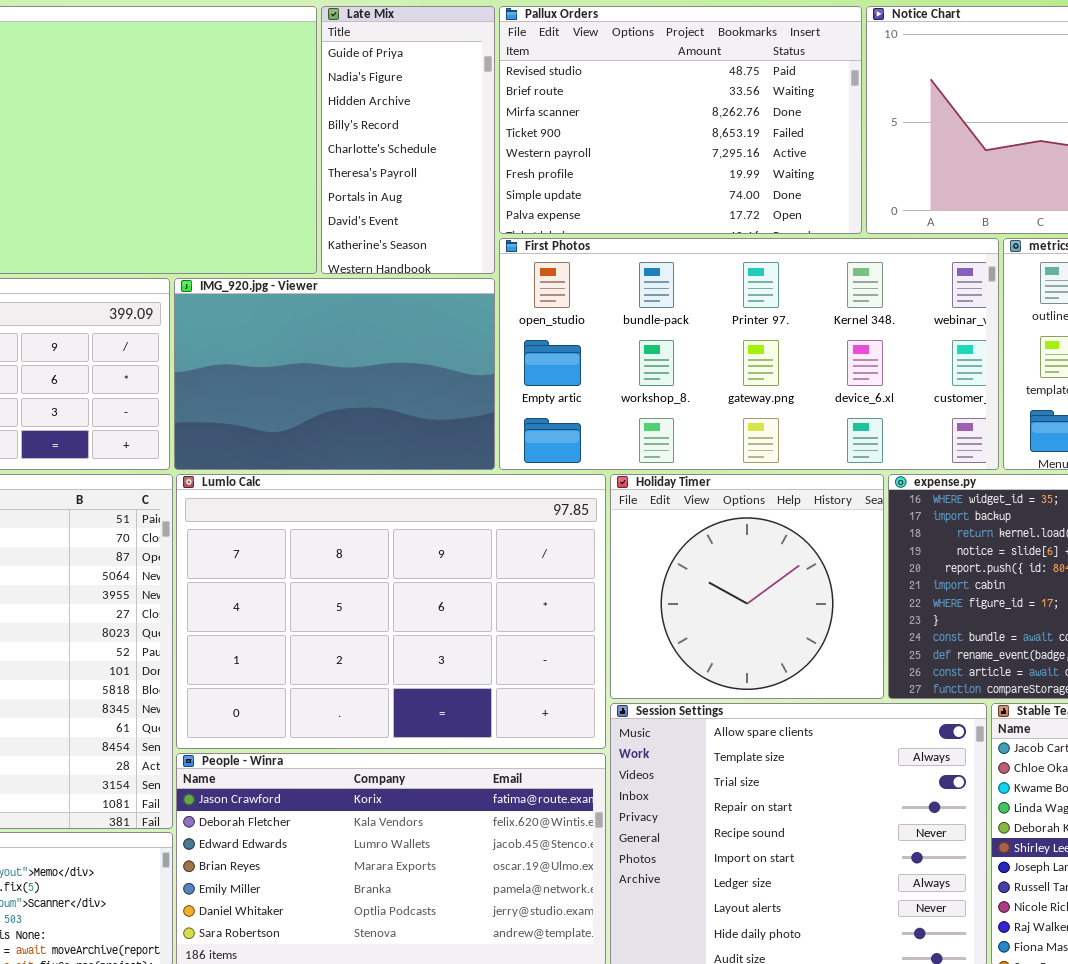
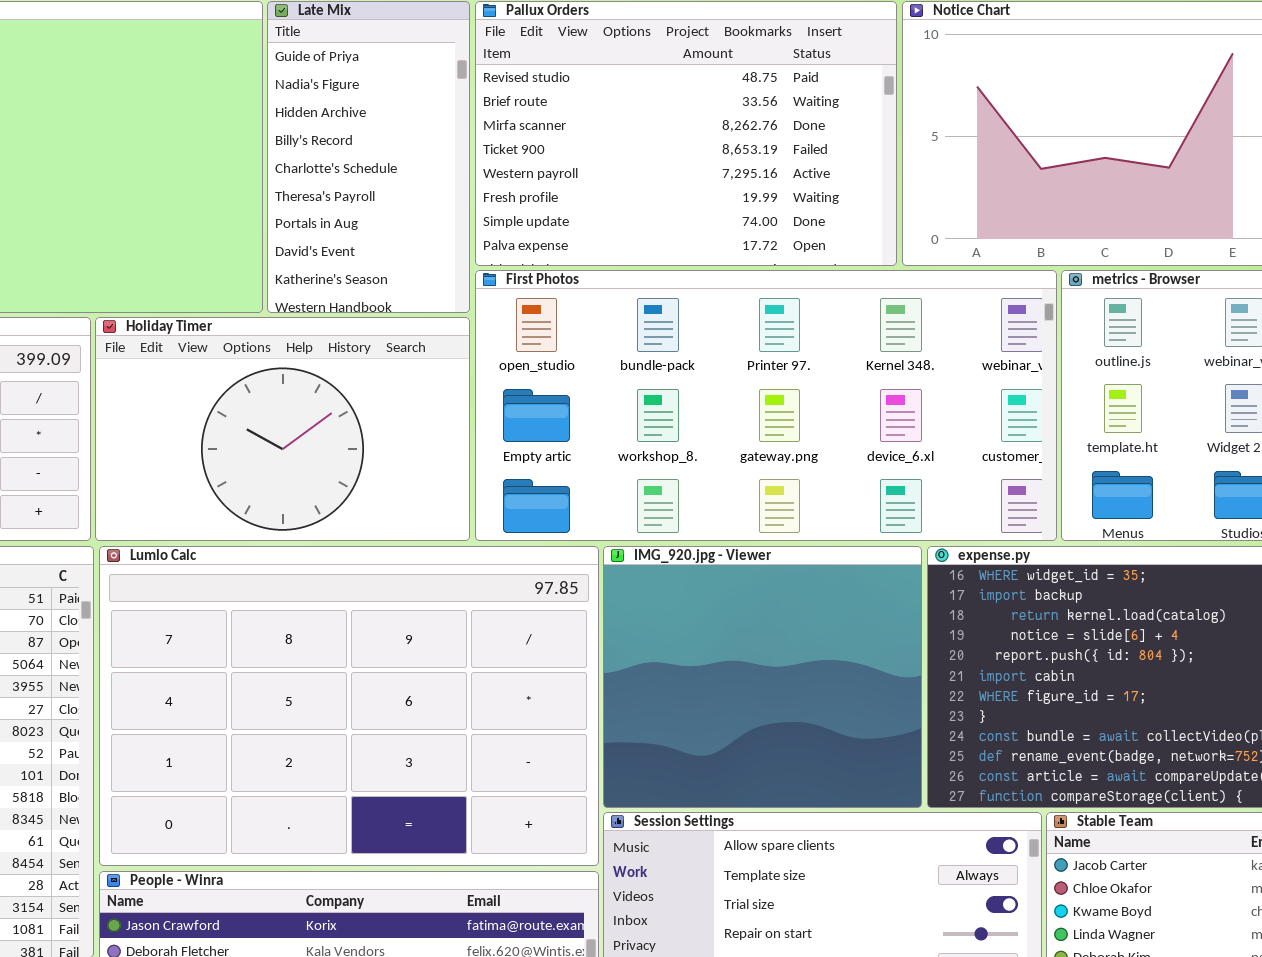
IMG_920.jpg - Viewer: [174,278,495,470] -> [603,546,922,808], moved, resized
Holiday Timer: [610,474,884,699] -> [95,317,470,541], moved, resized

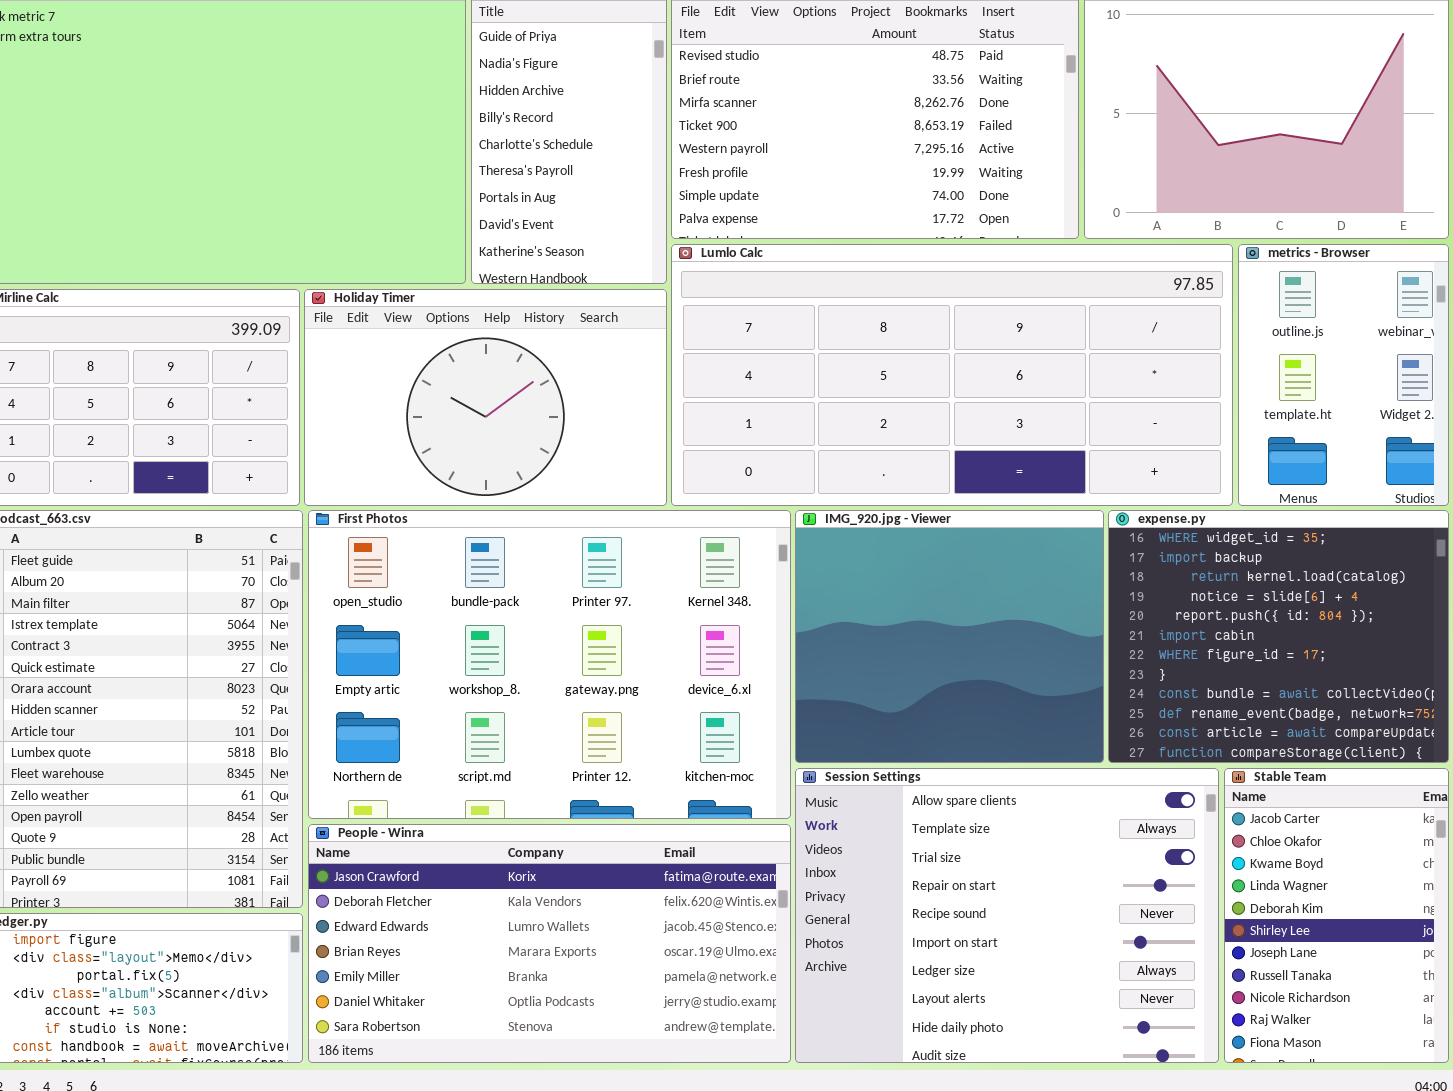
First Photos: [475,270,1057,541] -> [308,510,791,819], moved, resized
Lumlo Calc: [99,546,599,866] -> [671,244,1233,506], moved, resized

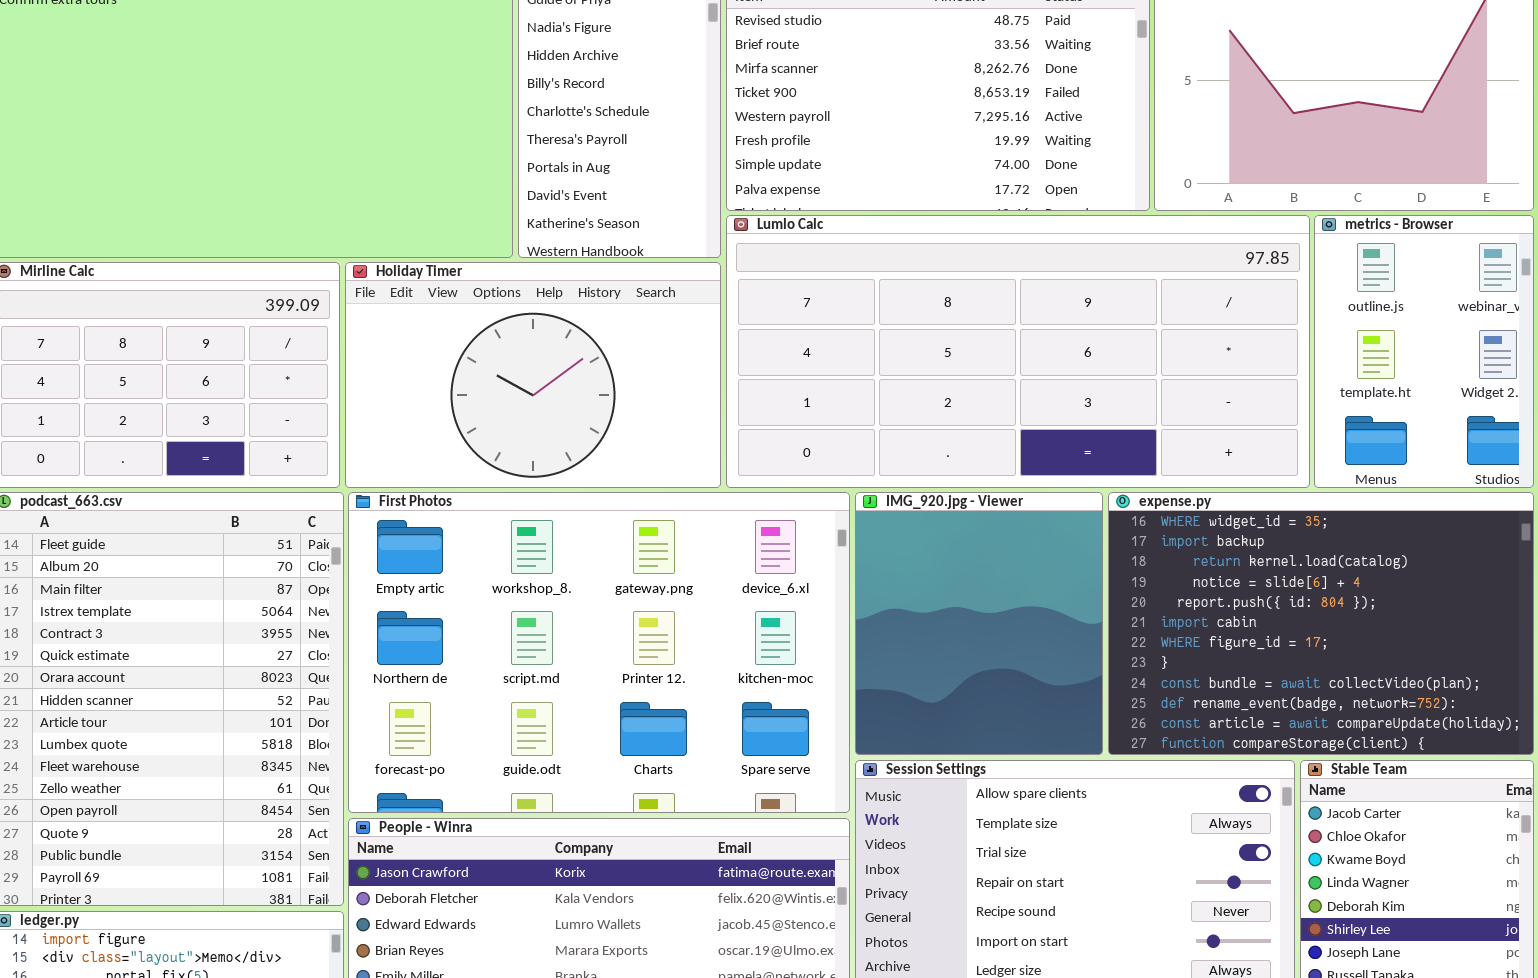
First Photos: [308,510,791,819] -> [348,492,850,813], scrolled down 1 row
IMG_920.jpg - Viewer: [795,510,1104,763] -> [855,492,1103,755], resized
expense.py: [1108,510,1449,763] -> [1108,492,1534,755], resized

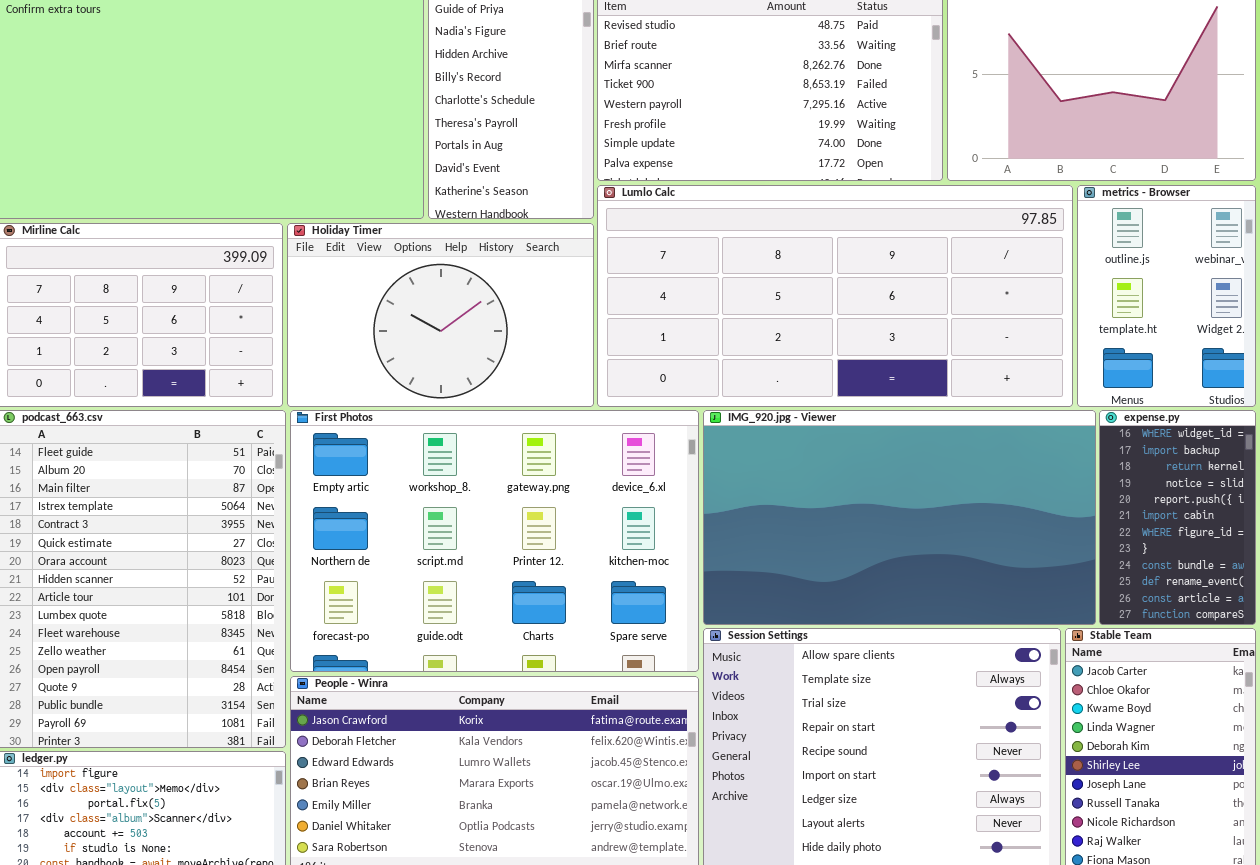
IMG_920.jpg - Viewer: [855,492,1103,755] -> [703,410,1096,625], resized
expense.py: [1108,492,1534,755] -> [1099,410,1256,625], resized

